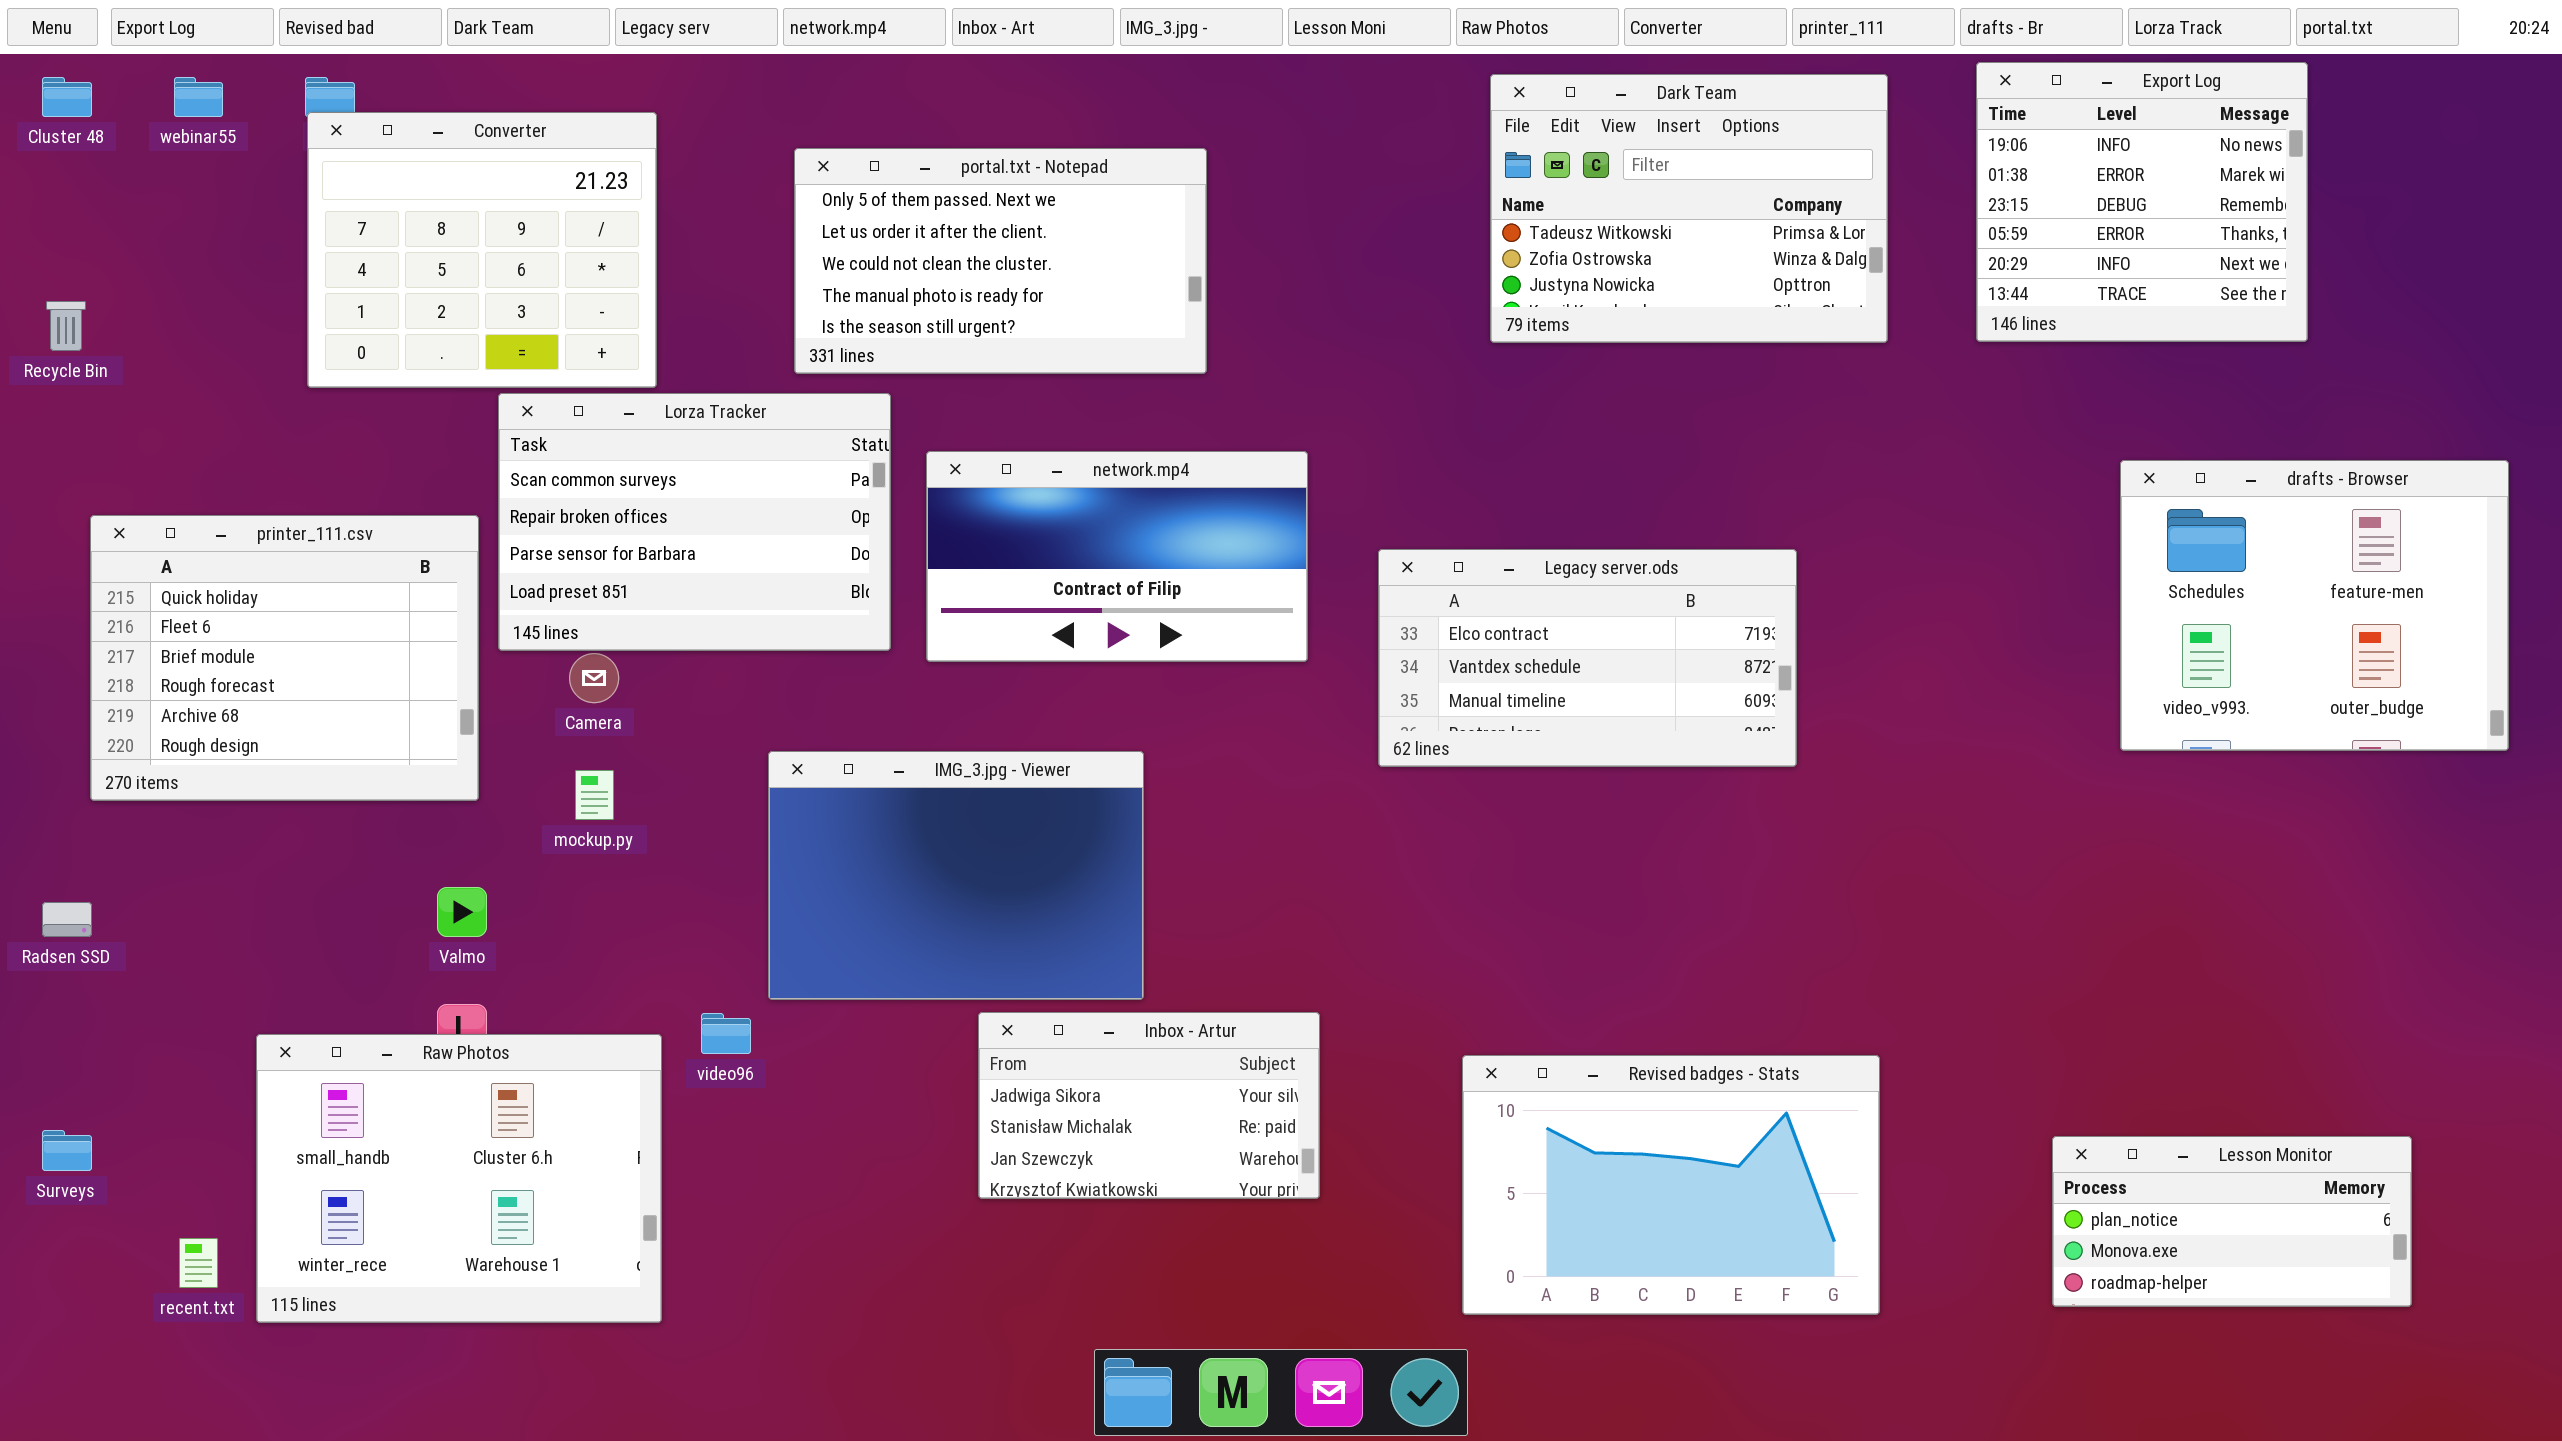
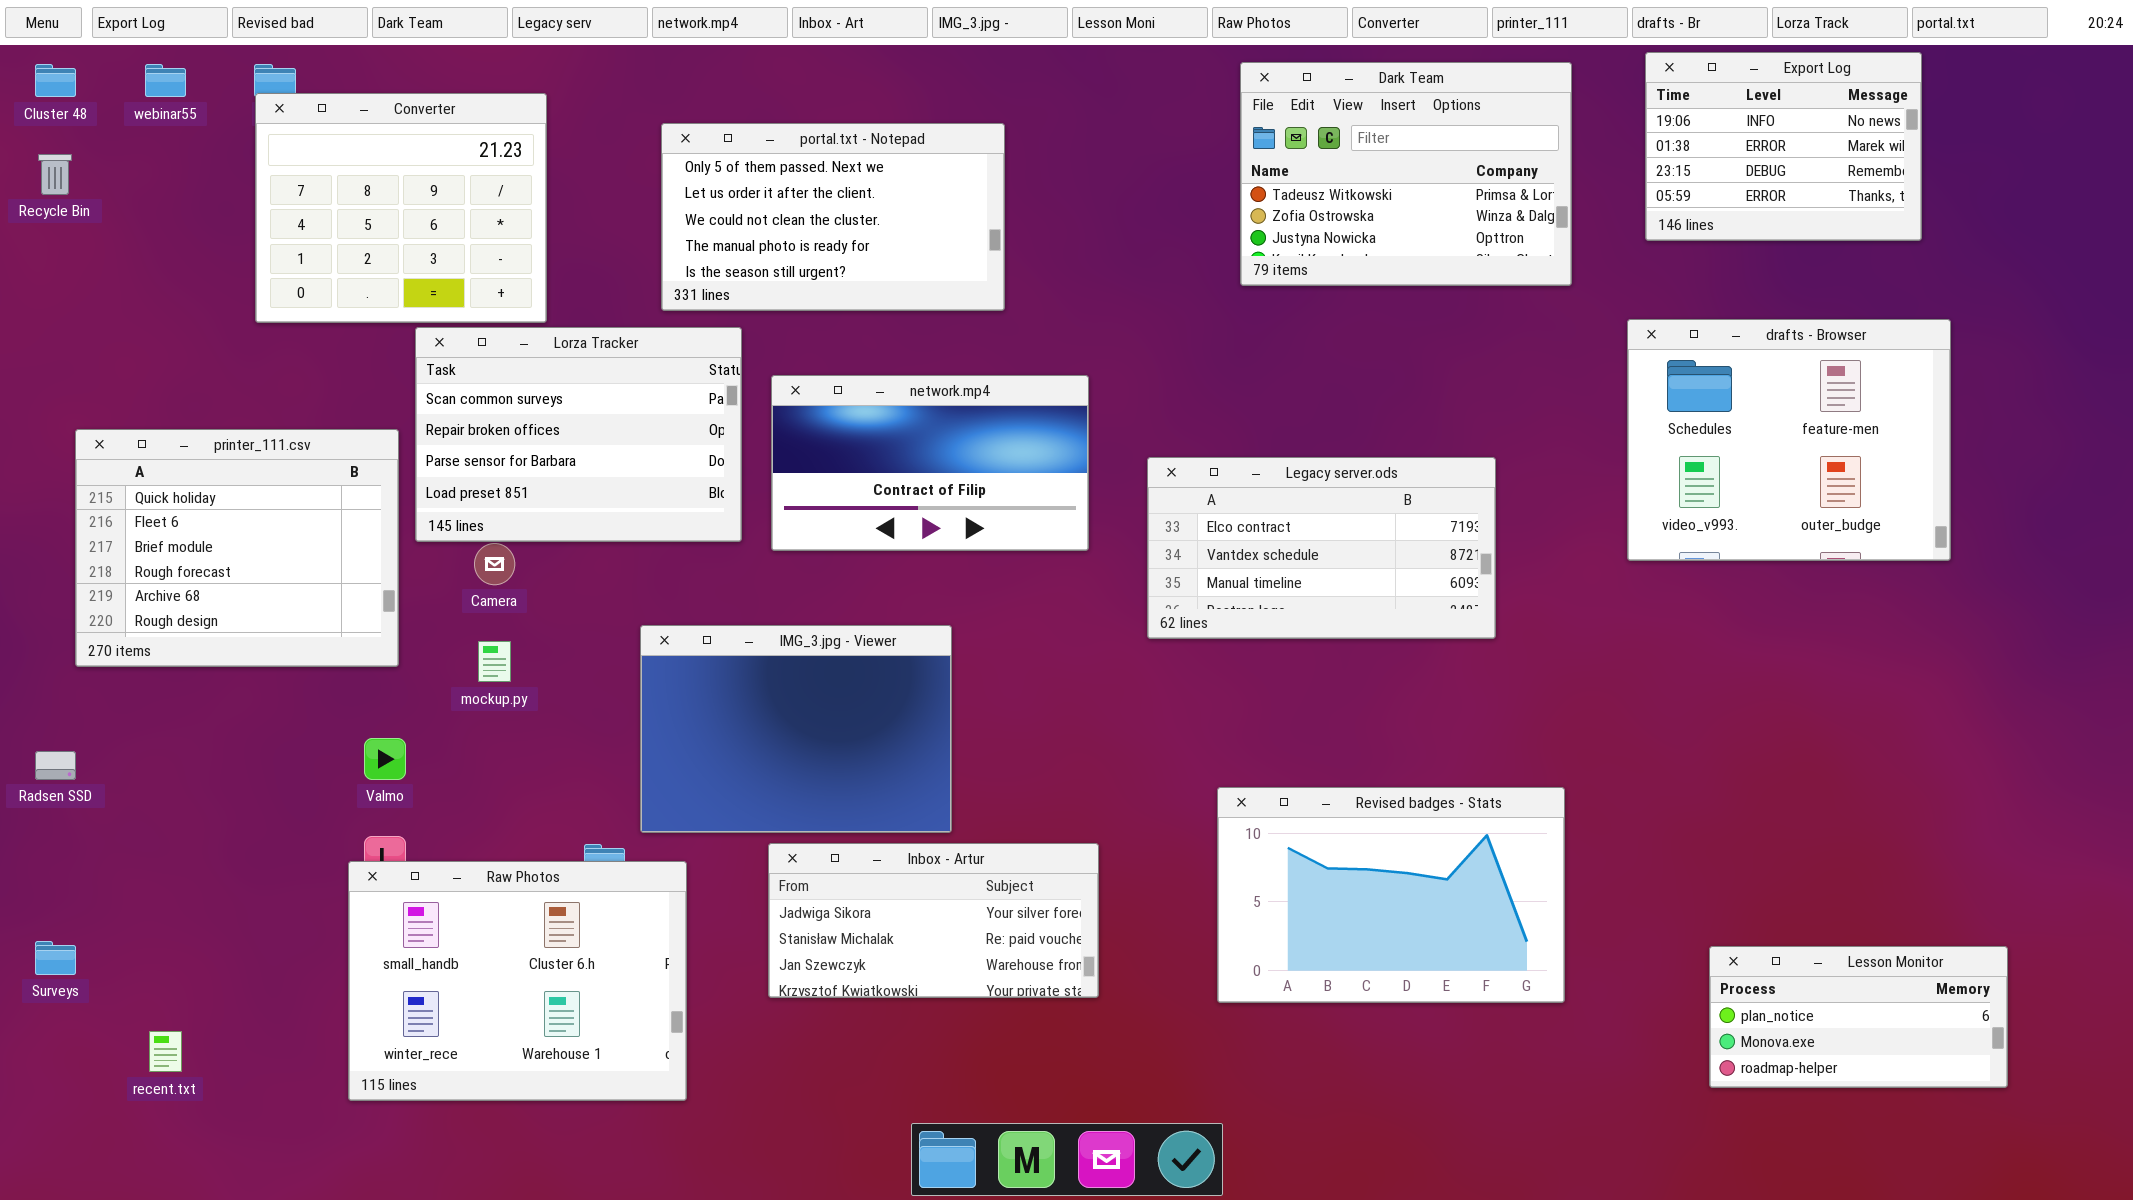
Export Log: [1976,62,2308,342] -> [1645,52,1922,241], resized
Recycle Bin: [46,301,86,351] -> [38,154,72,195], moved
drafts - Browser: [2120,460,2509,751] -> [1627,319,1951,561], moved
Inbox - Artur: [978,1012,1320,1199] -> [768,843,1099,998], resized
Raw Photos: [256,1034,662,1323] -> [348,861,687,1101], moved
Revised badges - Stats: [1462,1055,1880,1315] -> [1217,787,1565,1003], moved

